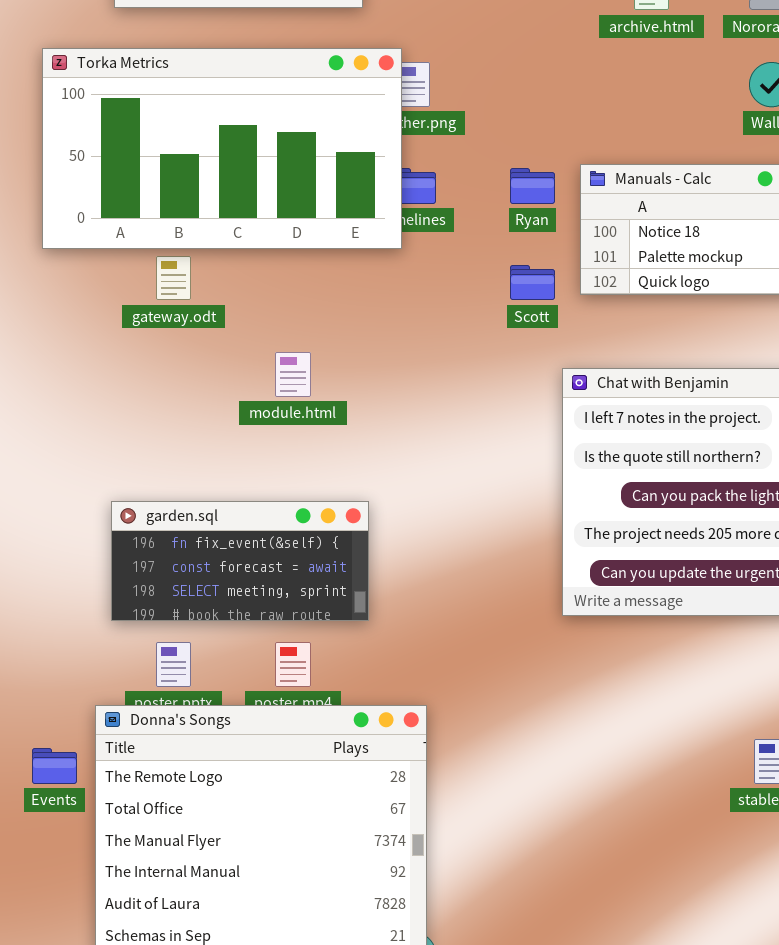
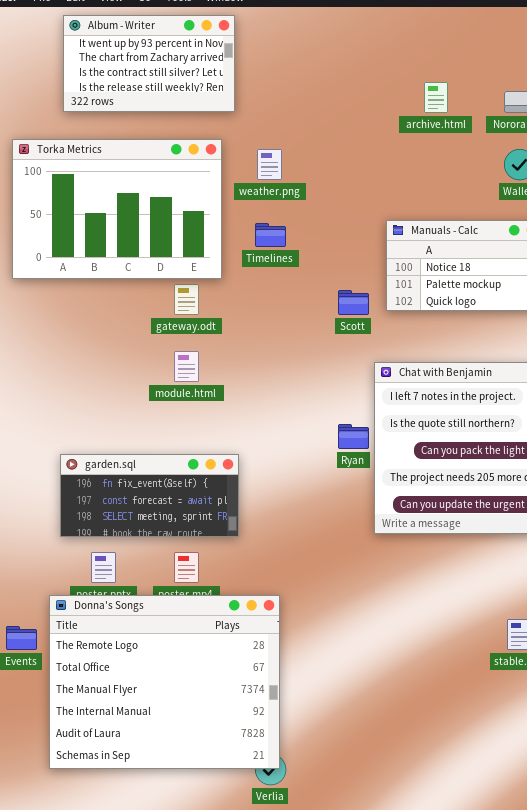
Torka Metrics: [42,48,402,249] -> [12,139,222,279], resized
Ryan: [510,168,555,204] -> [338,424,369,449], moved
gateway.odt: [156,256,191,300] -> [174,284,199,315], moved

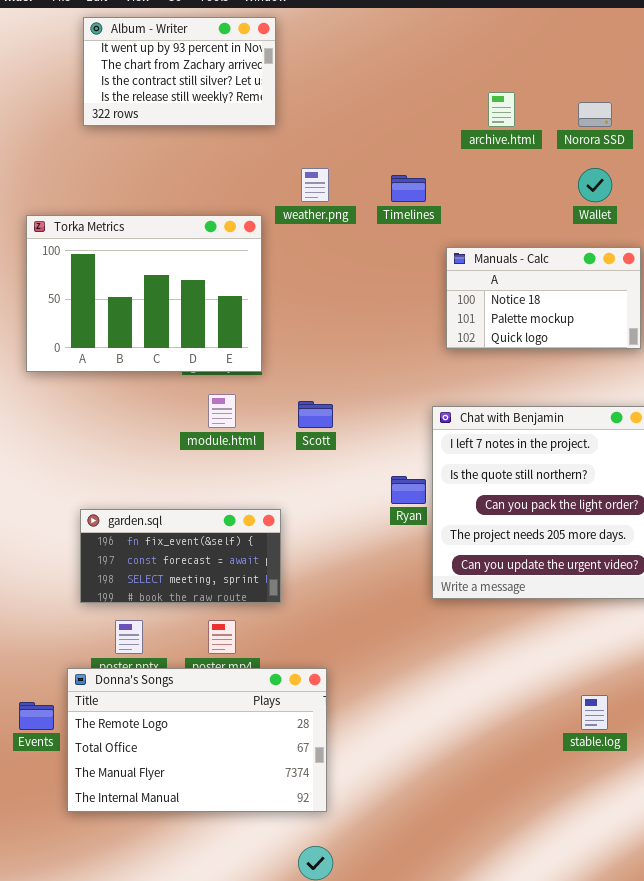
Torka Metrics: [12,139,222,279] -> [26,215,262,372], moved
Timelines: [255,223,286,247] -> [391,175,426,202], moved
Scott: [338,290,369,315] -> [298,401,333,428], moved
Donna's Songs: [49,595,280,769] -> [67,668,327,812], resized

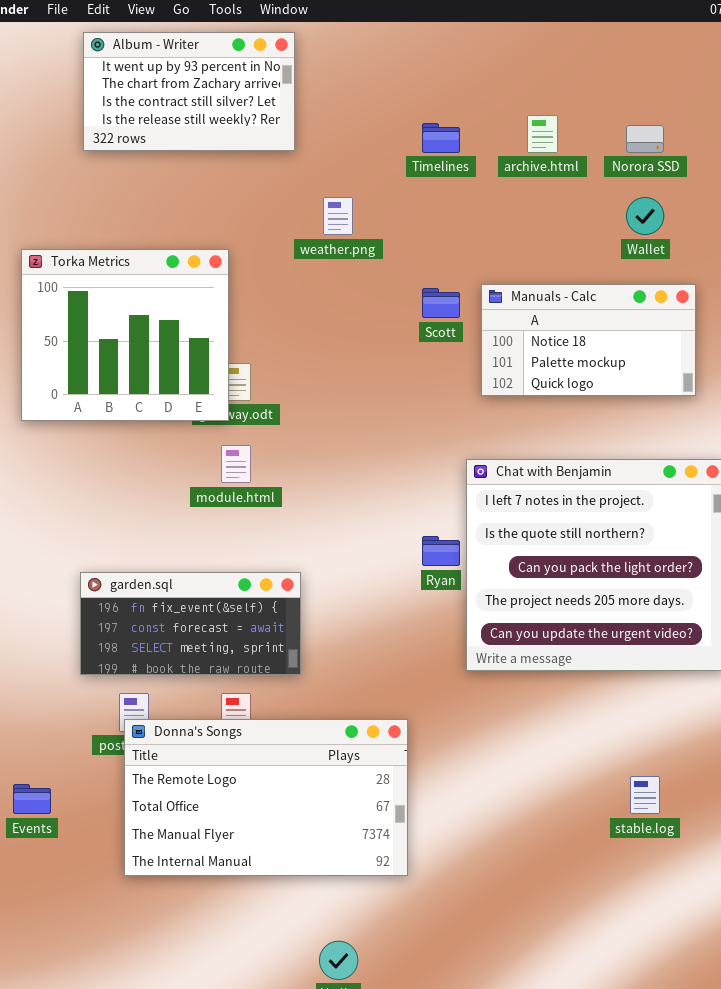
Timelines: [391,175,426,202] -> [422,123,460,153], moved
Torka Metrics: [26,215,262,372] -> [21,249,229,421], resized
Scott: [298,401,333,428] -> [422,288,460,318], moved
Donna's Songs: [67,668,327,812] -> [124,719,408,876], moved

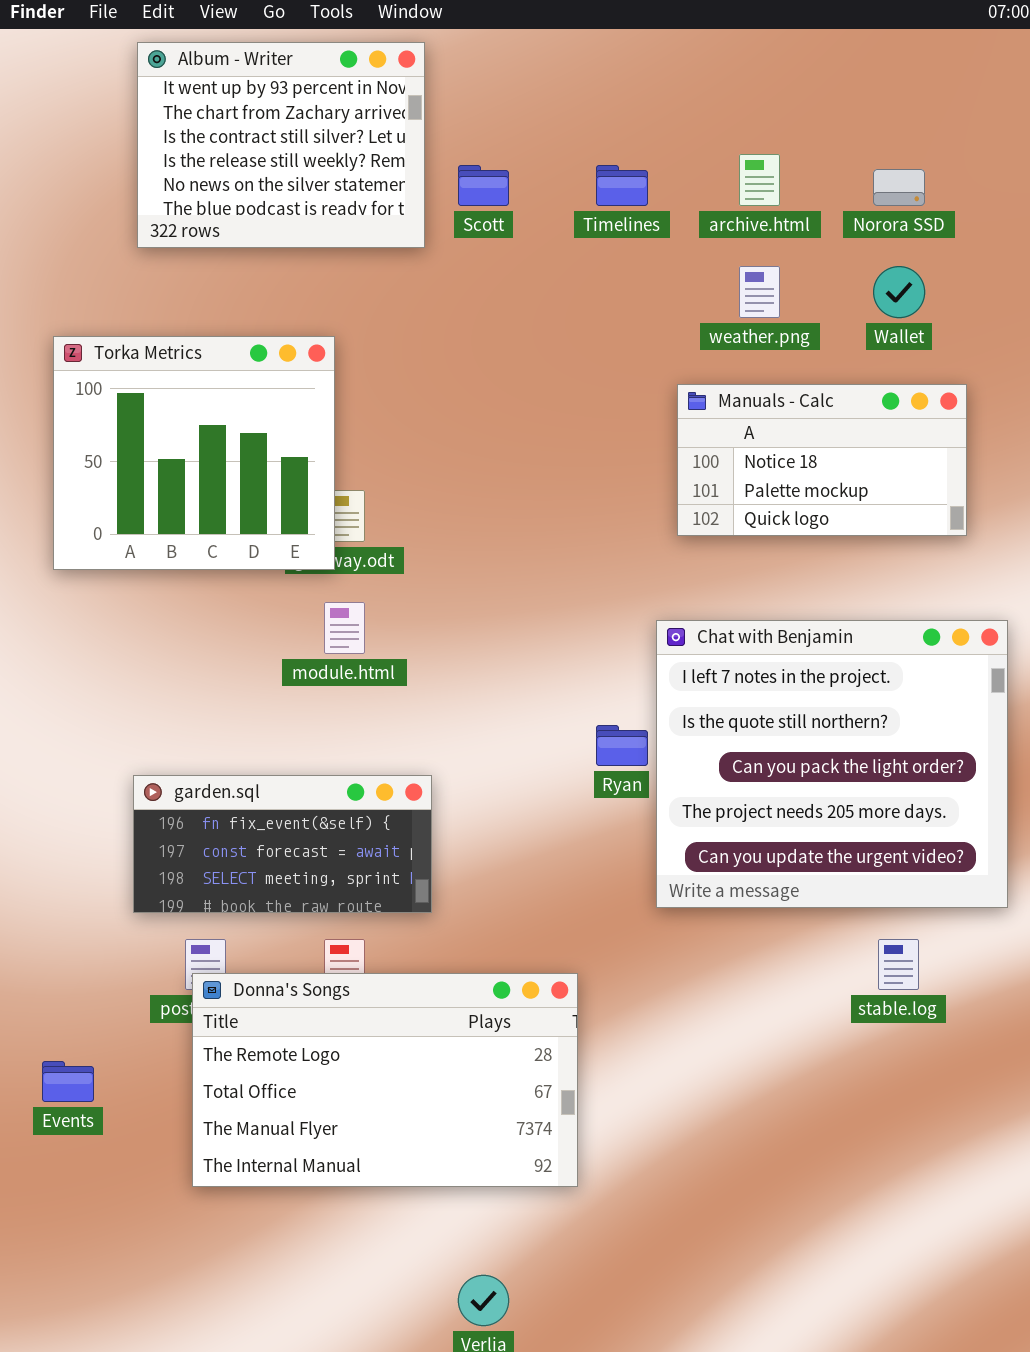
Album - Writer: [83,32,295,151] -> [137,42,425,248], resized
weather.png: [323,197,353,235] -> [739,266,780,318], moved
Scott: [422,288,460,318] -> [458,165,509,206], moved
stable.log: [630,776,660,814] -> [878,939,919,990], moved

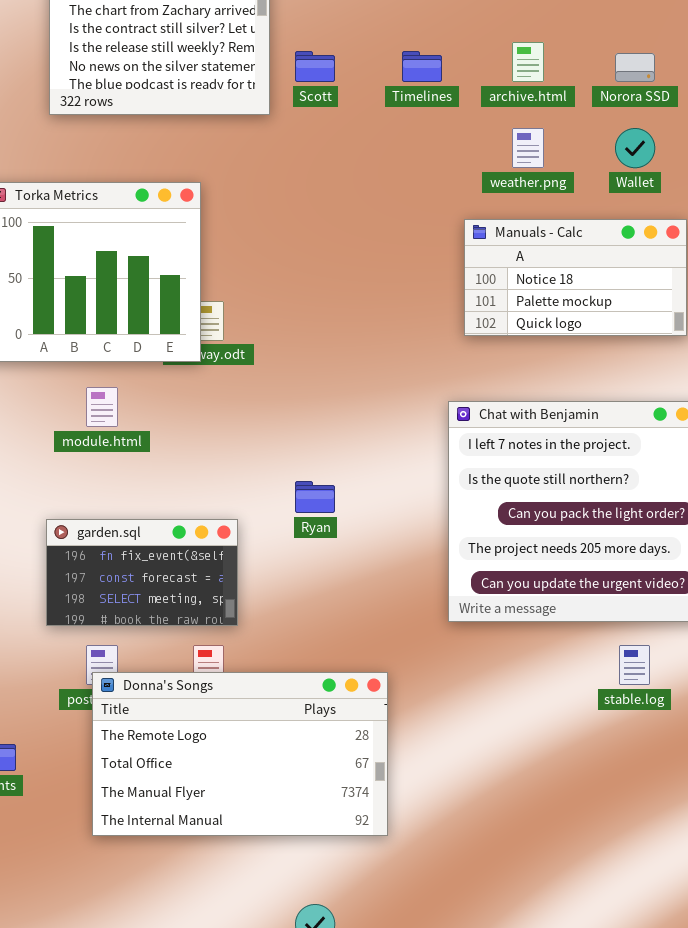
module.html: [324,602,365,654] -> [86,387,118,427], moved
Ryan: [596,725,648,766] -> [295,481,335,513], moved
garden.sql: [133,775,432,913] -> [46,519,238,626], resized

